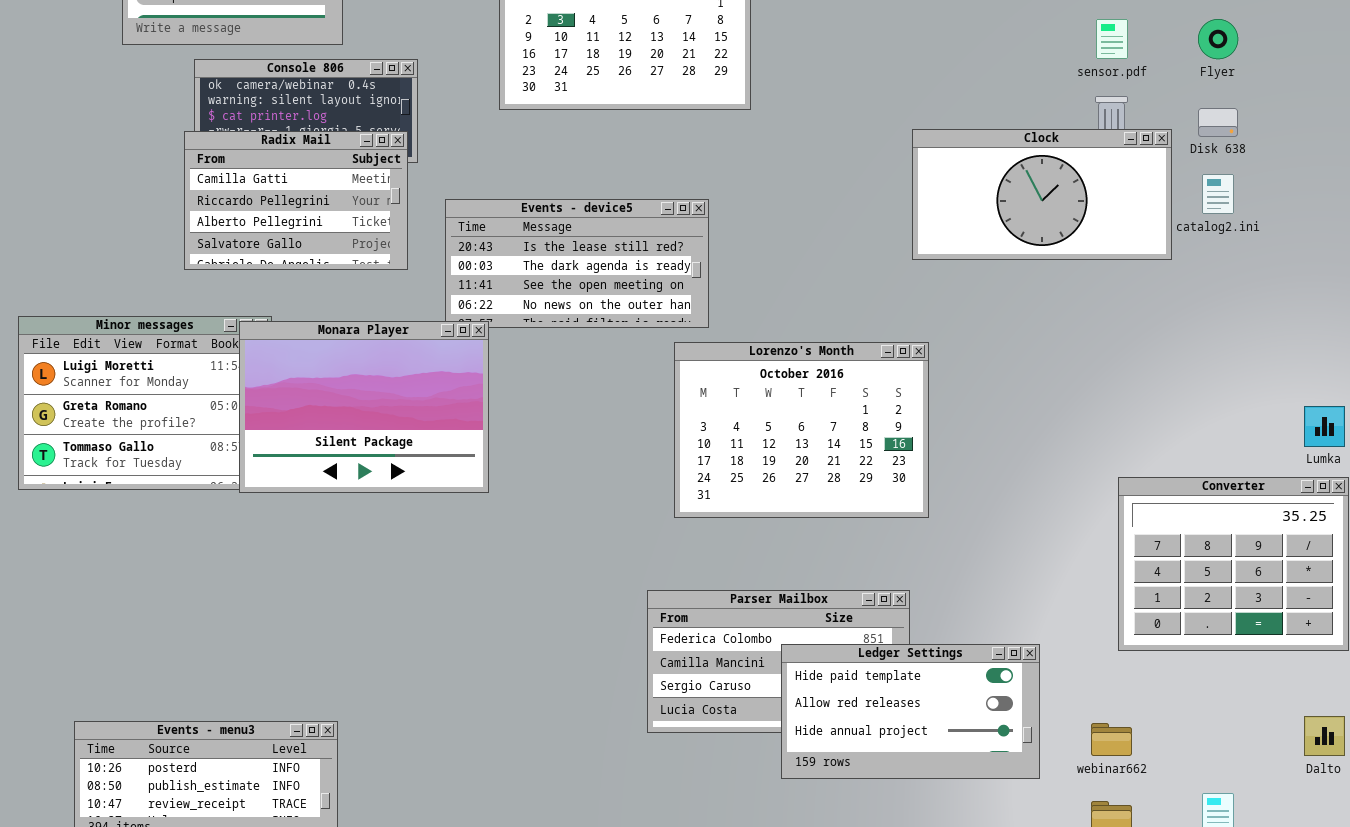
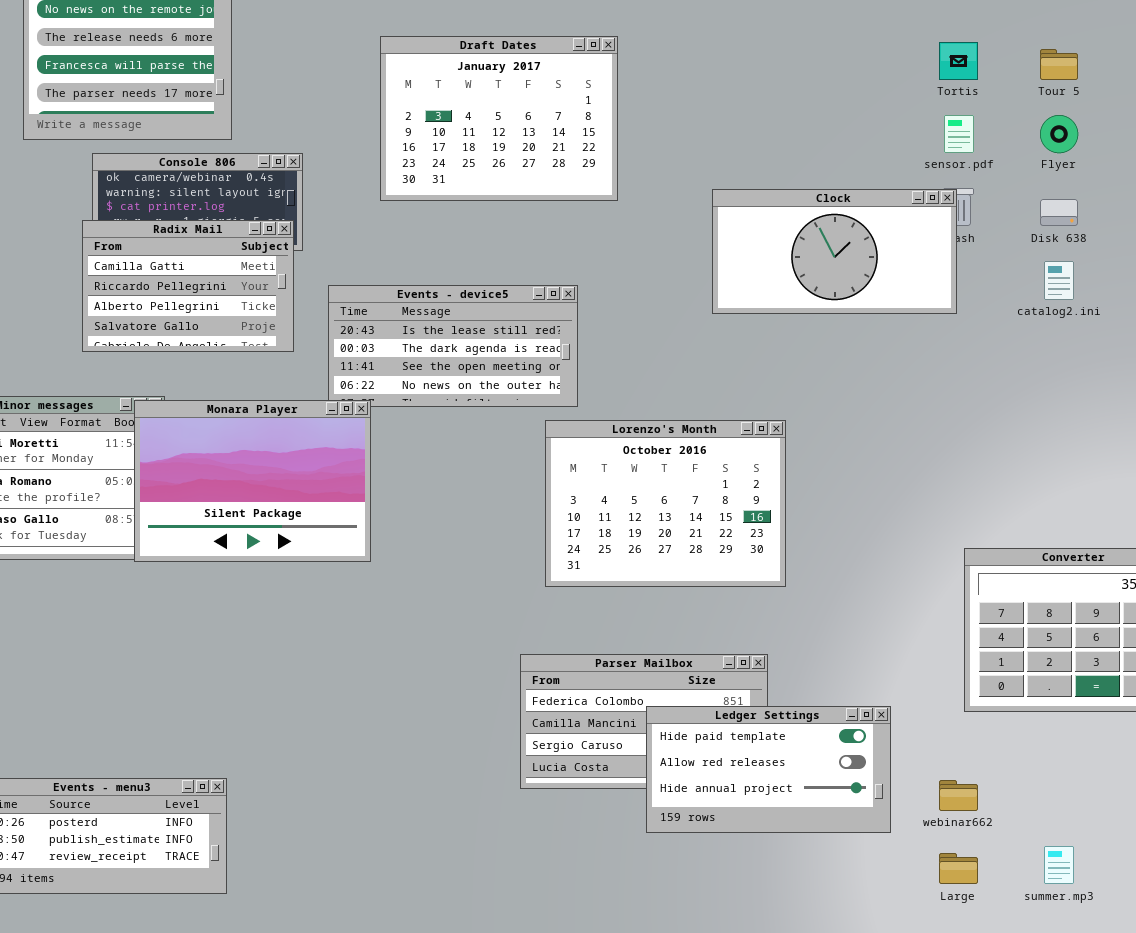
Clock: [912,129,1172,260] -> [712,189,957,314], moved

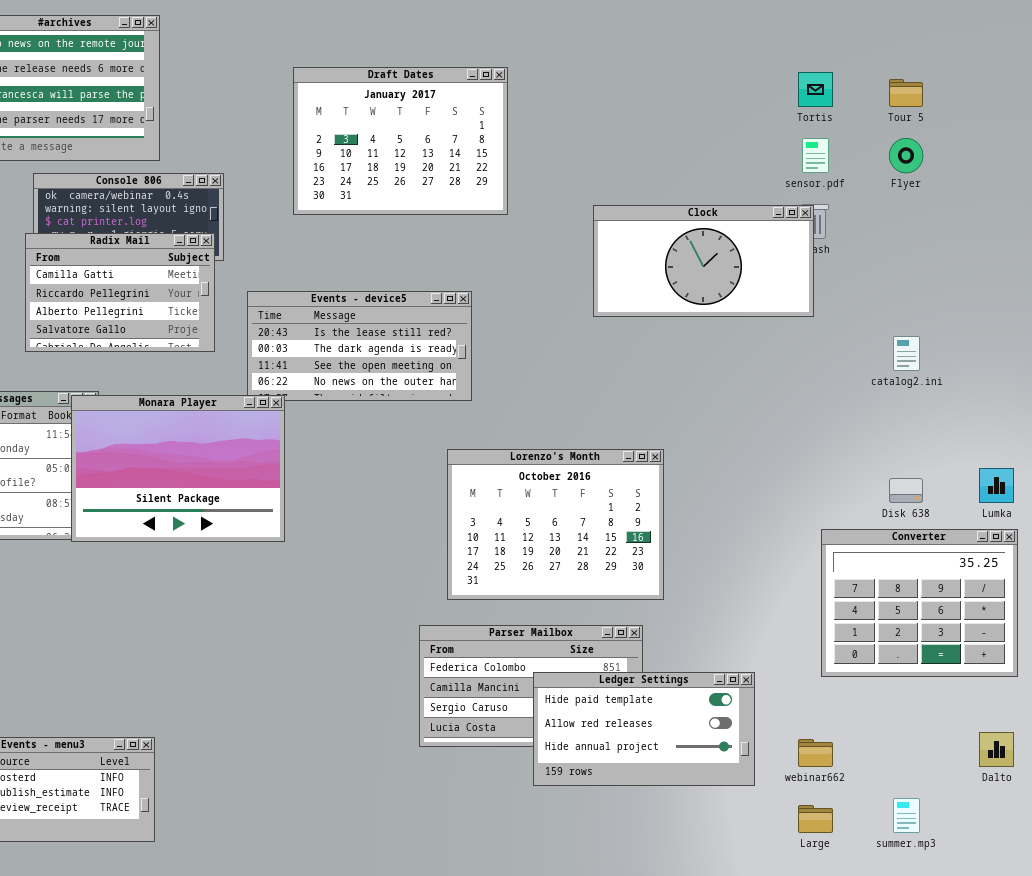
Disk 638: [1040,199,1078,226] -> [889,478,923,503], moved
catalog2.ini: [1044,261,1074,300] -> [893,336,920,371], moved
Lorenzo's Month: [545,420,786,587] -> [447,449,664,600], moved

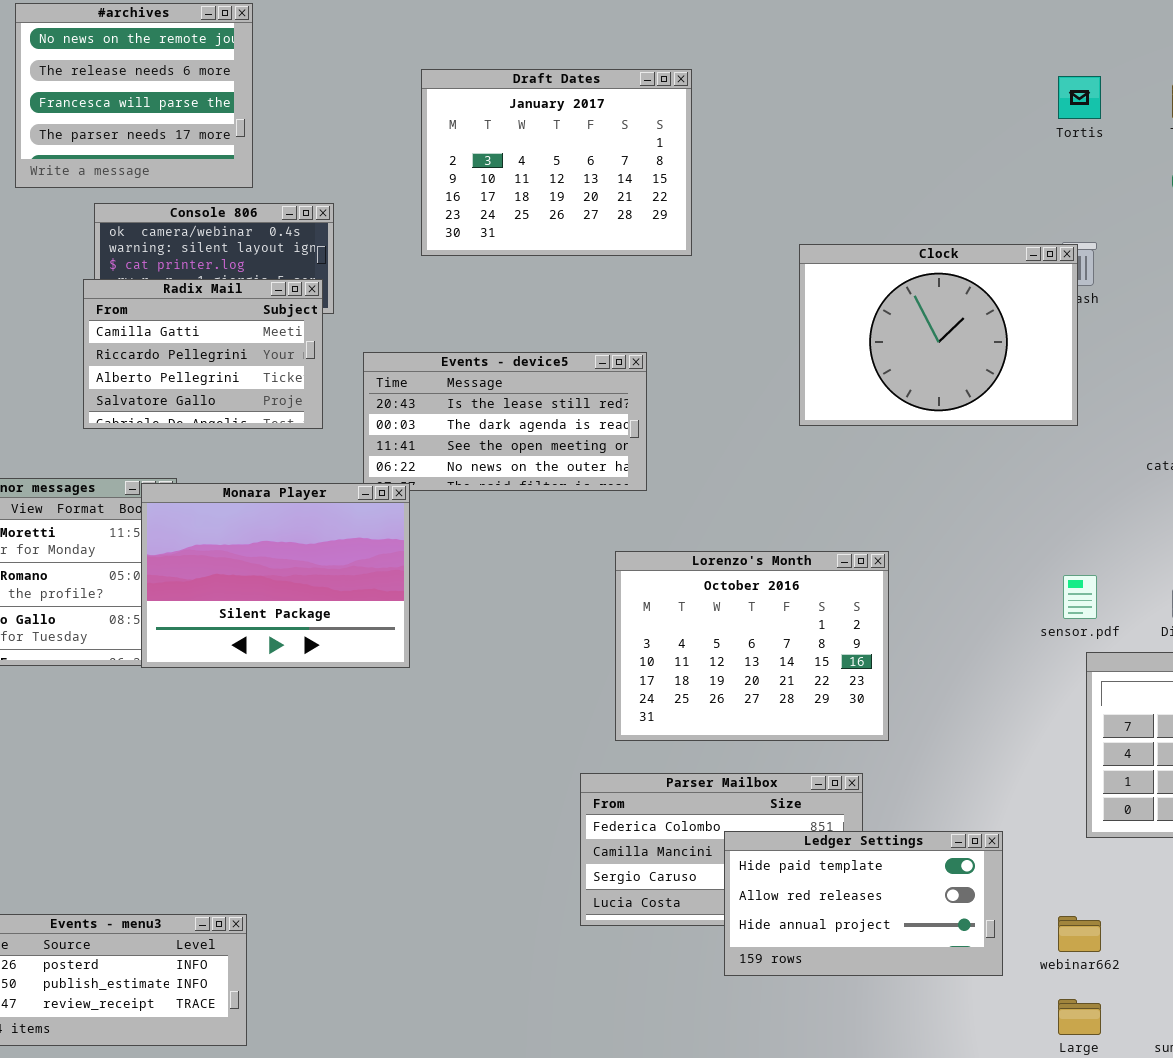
sensor.pdf: [802,138,829,173] -> [1063,575,1097,619], moved
Clock: [593,205,814,317] -> [799,244,1078,426], resized

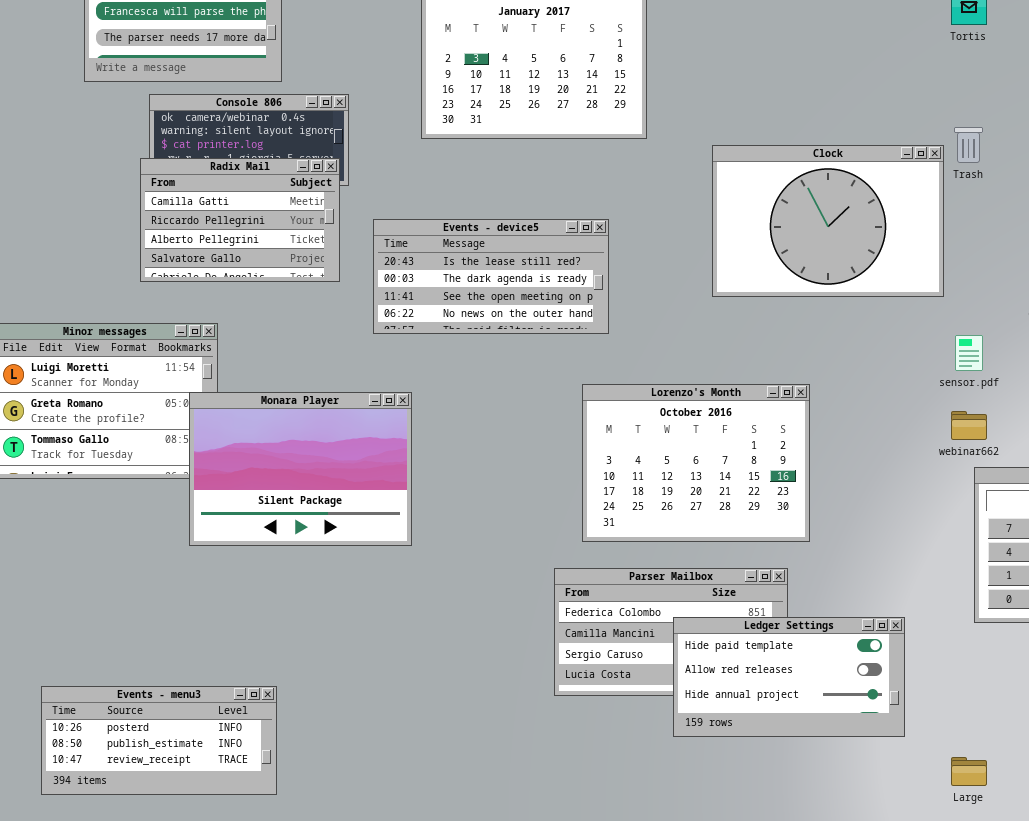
Clock: [799,244,1078,426] -> [712,145,944,297], moved
Monara Player: [141,483,410,668] -> [189,392,412,546], moved
sensor.pdf: [1063,575,1097,619] -> [955,335,983,371], moved
webinar662: [1058,916,1101,952] -> [951,411,987,440], moved

